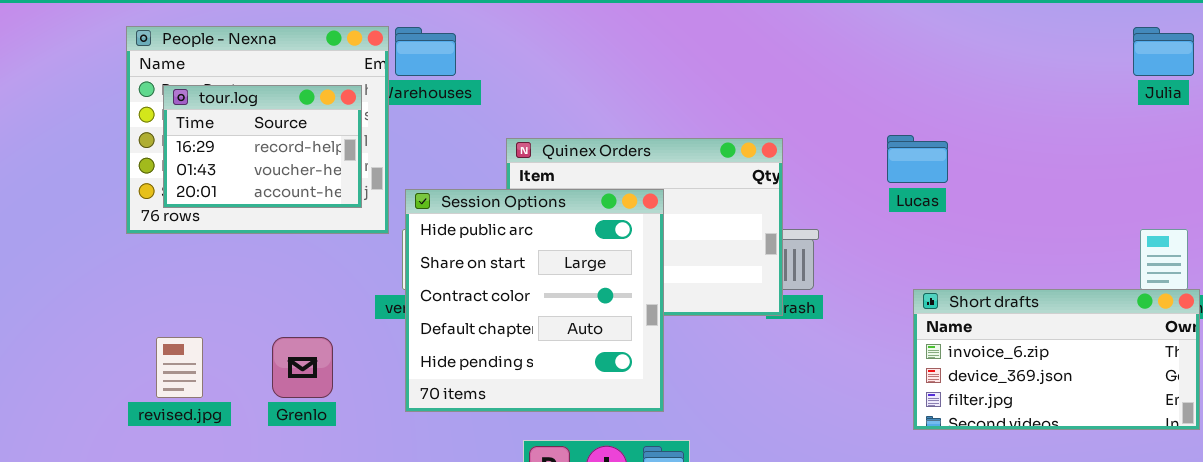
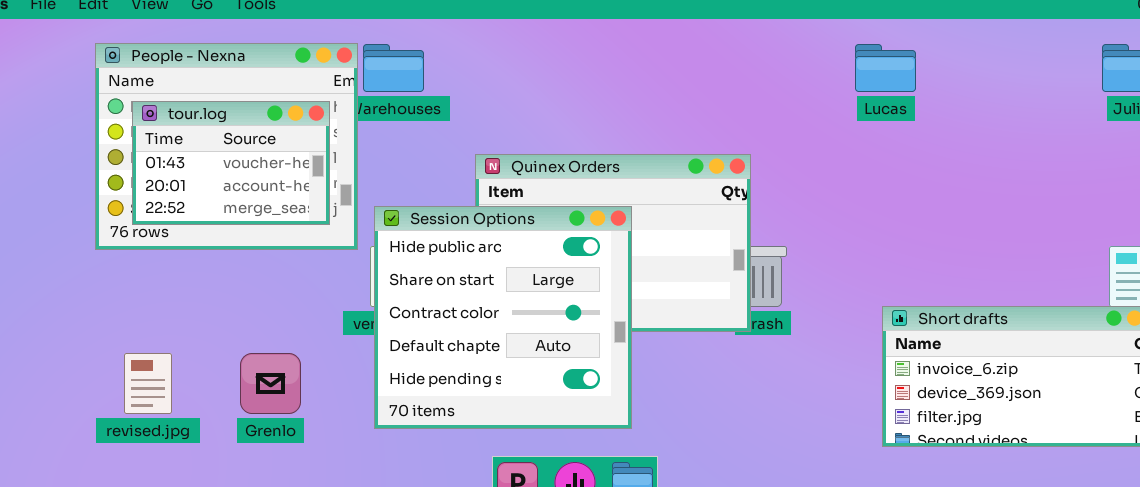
tour.log: [163,85,362,208] -> [132,101,330,225], scrolled down 1 row
Lucas: [887,135,948,183] -> [855,44,916,92], moved

